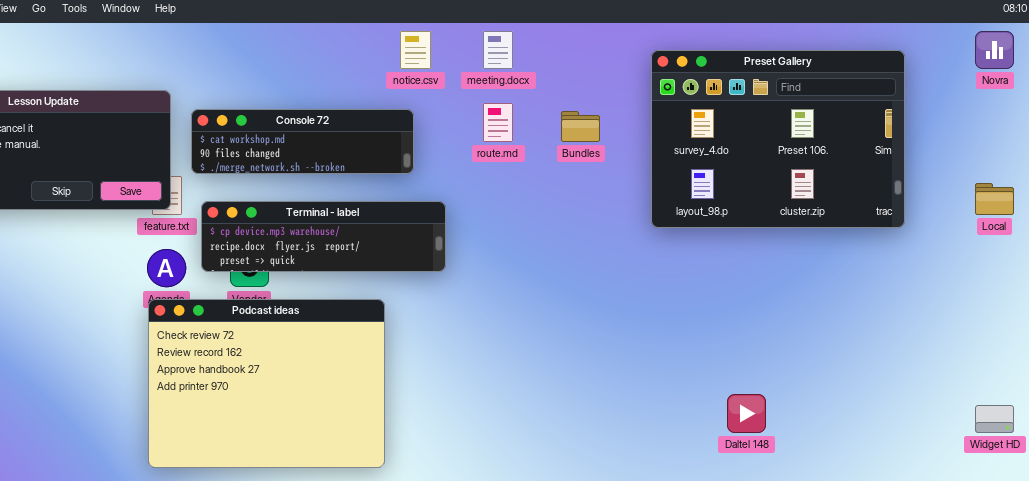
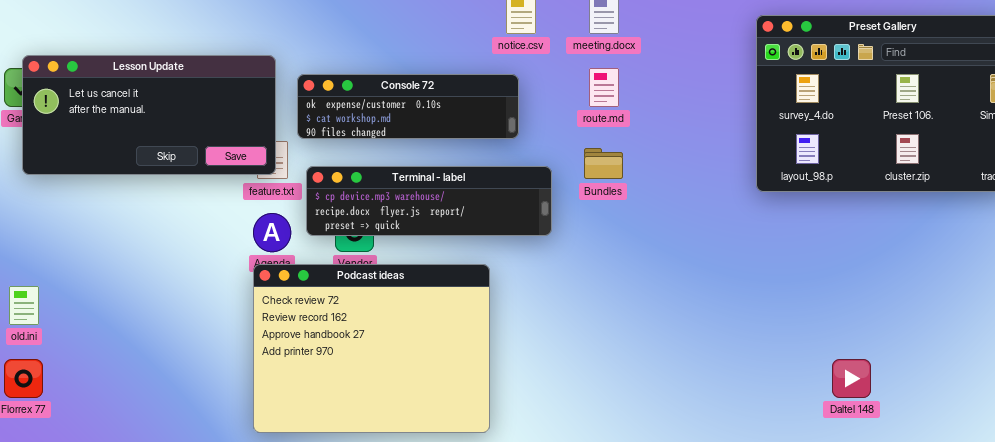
Console 72: [191,109,414,174] -> [297,74,519,139], scrolled up 1 row
Bundles: [561,111,600,142] -> [584,148,623,179], moved

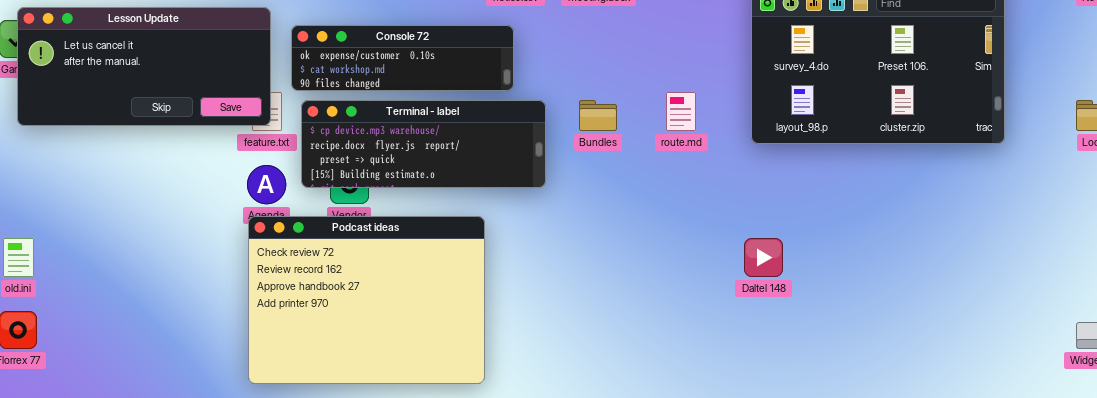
route.md: [589,68,619,107] -> [666,92,696,131], moved
Terminal - label: [306,166,552,236] -> [301,100,546,188], resized
Daltel 148: [832,359,871,398] -> [744,238,783,277], moved

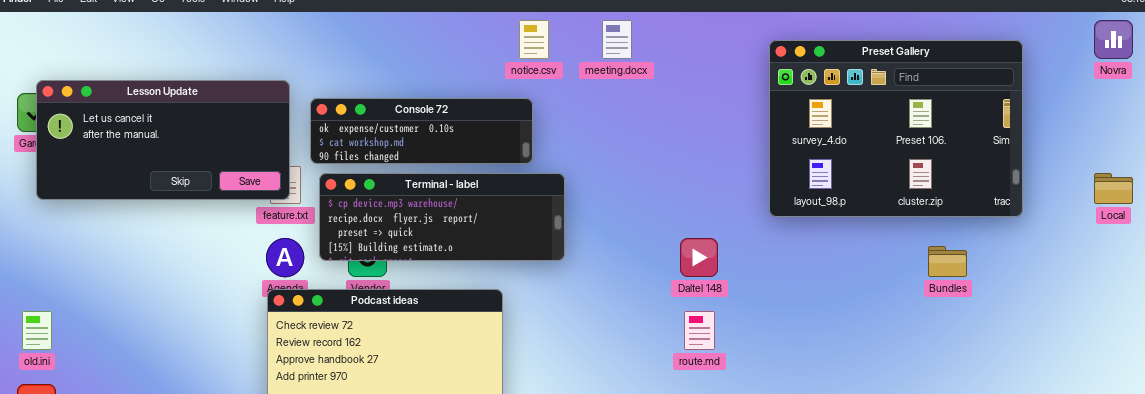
route.md: [666,92,696,131] -> [684,311,715,350], moved
Bundles: [579,100,617,131] -> [928,246,967,277], moved
Daltel 148: [744,238,783,277] -> [680,238,718,277], moved

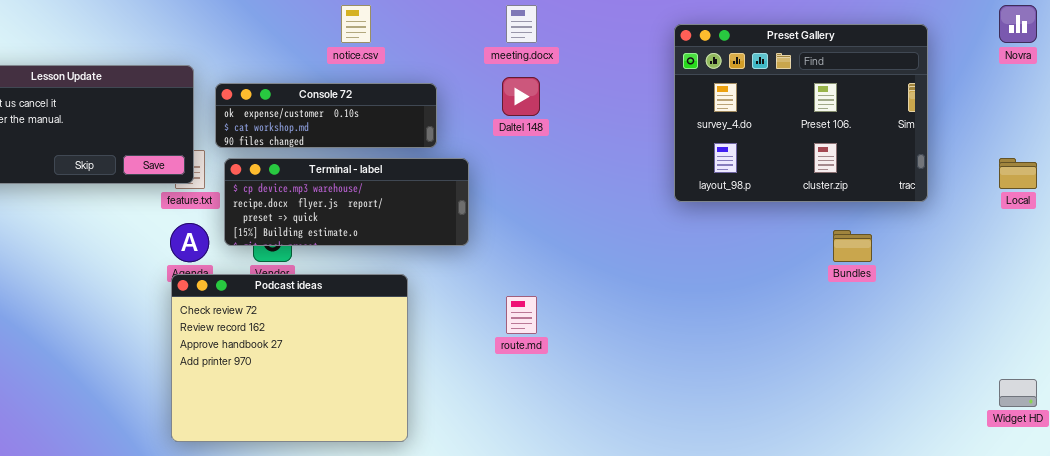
notice.csv: [519,20,549,59] -> [341,5,371,43], moved
Daltel 148: [680,238,718,277] -> [502,77,540,116], moved
route.md: [684,311,715,350] -> [506,296,537,334], moved

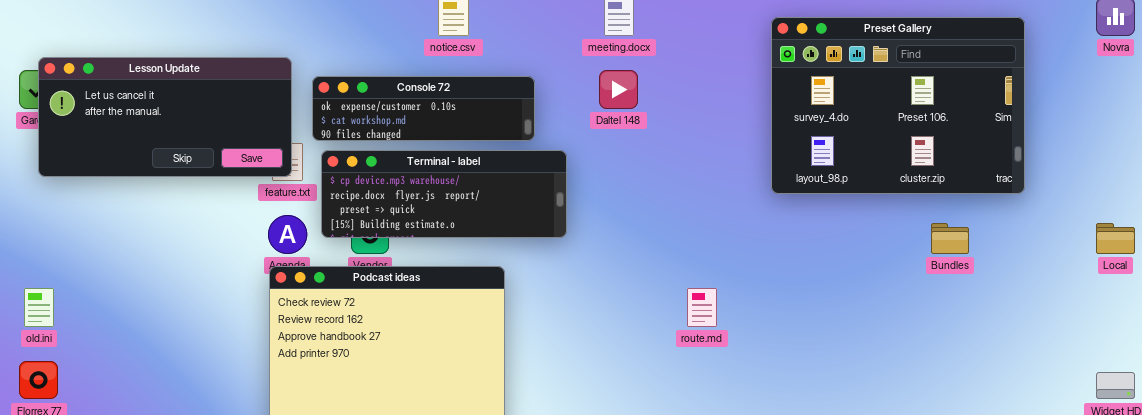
Local: [999,158,1037,189] -> [1096,223,1135,254], moved
route.md: [506,296,537,334] -> [687,288,717,327], moved

